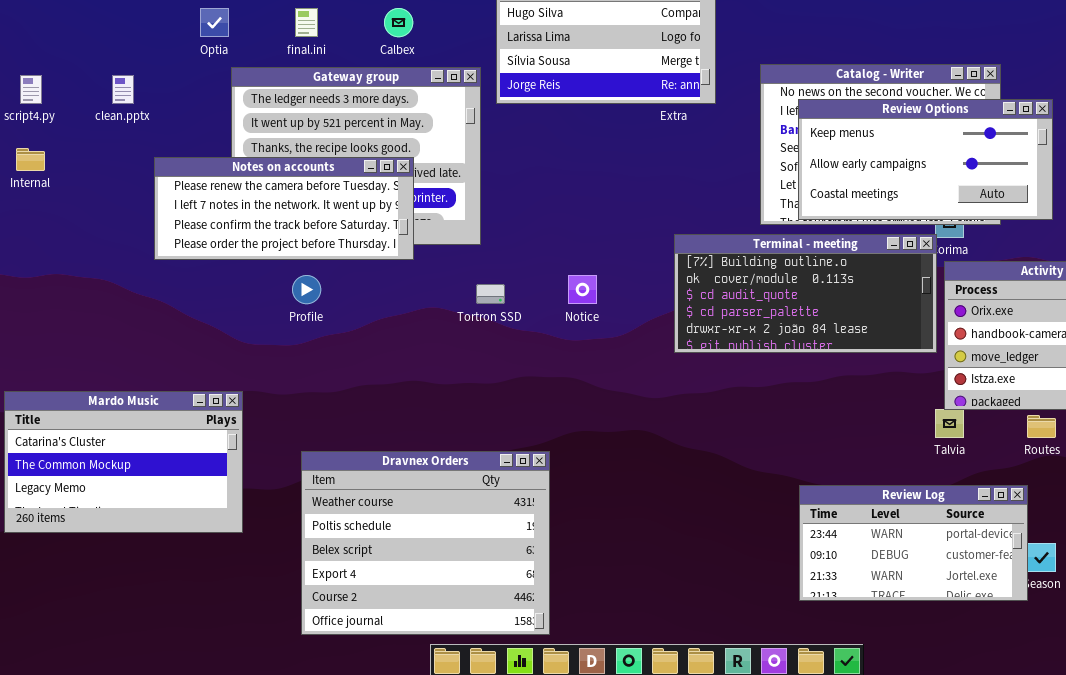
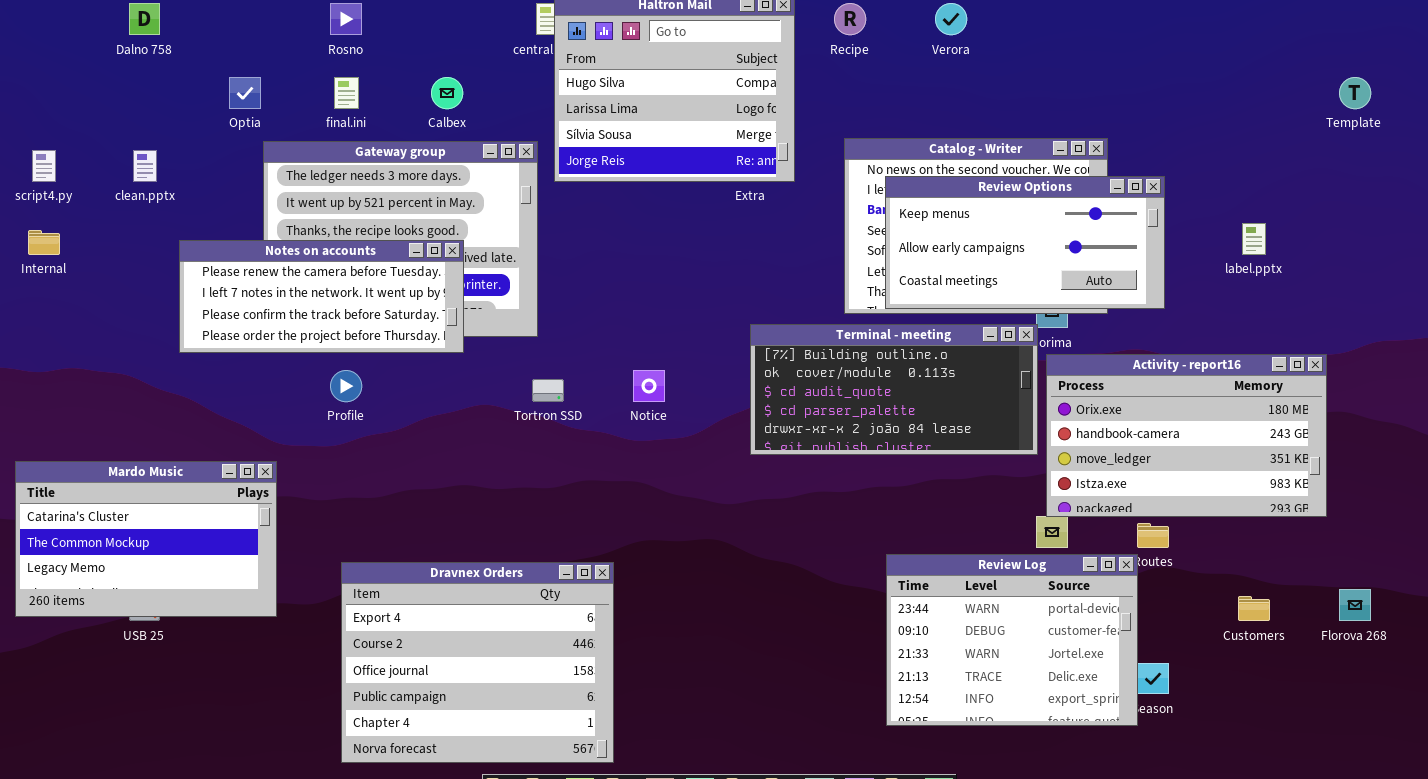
Mardo Music: [4,391,243,533] -> [15,461,277,617], moved
Dravnex Orders: [301,451,550,635] -> [341,562,614,763], scrolled down 3 rows
Review Log: [799,485,1028,601] -> [886,554,1138,726], resized

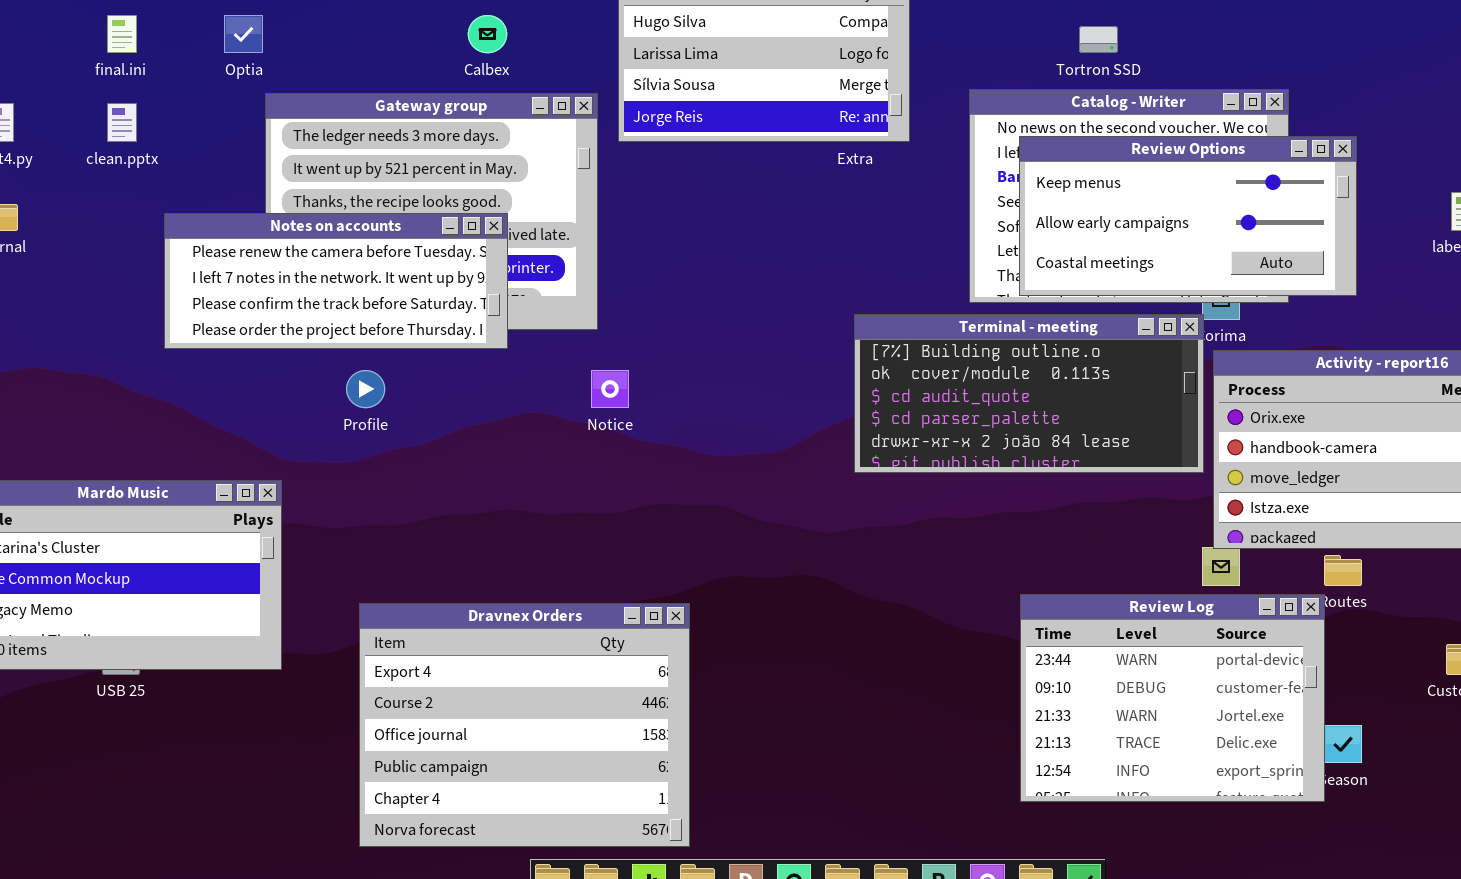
final.ini: [334,77,359,109] -> [107,15,137,53], moved
Notice: [633,370,665,402] -> [591,370,629,408], moved
Tortron SSD: [532,379,564,402] -> [1079,26,1118,53], moved

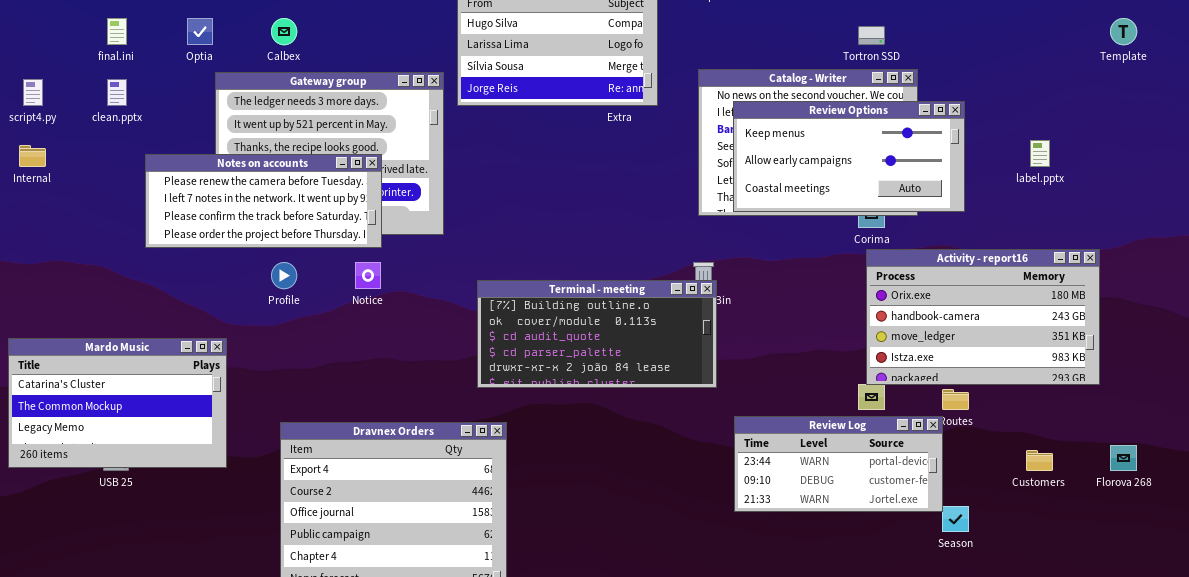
Calbex: [468,15,507,53] -> [271,18,297,45], moved
Tortron SSD: [1079,26,1118,53] -> [858,26,885,45], moved
Terminal - meeting: [854,314,1204,473] -> [477,280,717,388], moved
Notice: [591,370,629,408] -> [355,262,381,289], moved
Review Log: [1020,594,1325,802] -> [734,416,943,512], resized

